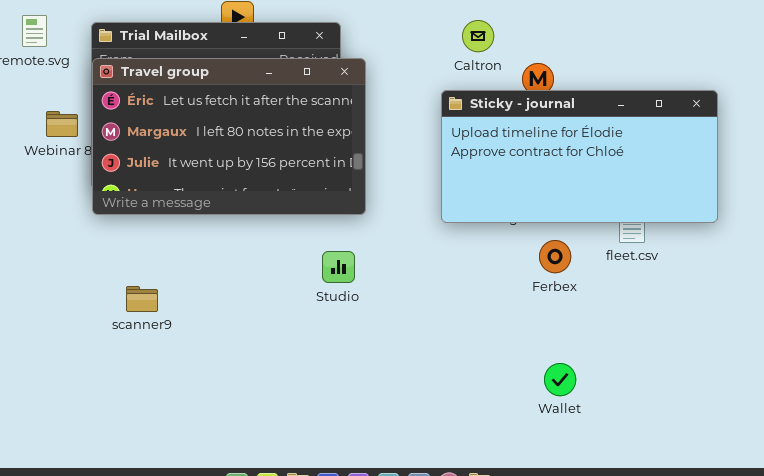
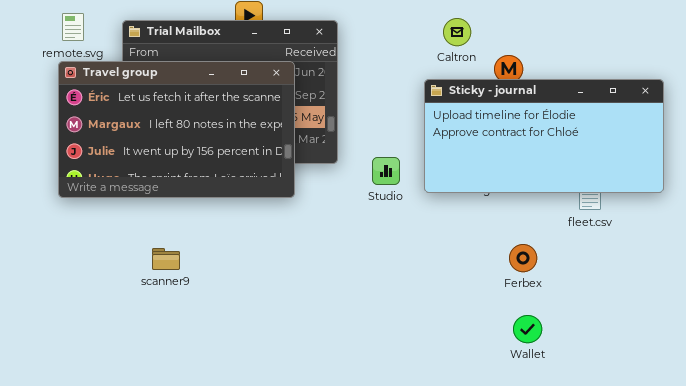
Travel group: [92,58,366,215] -> [58,61,295,198], moved
Ferbex: [539,240,571,273] -> [509,244,537,272], moved
Studio: [322,251,355,283] -> [372,157,400,185], moved

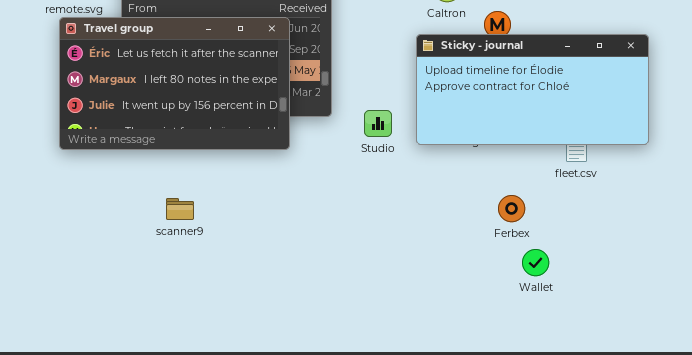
scanner9: [152,248,180,270] -> [166,198,194,220], moved
Wallet: [513,315,542,343] -> [522,249,549,276], moved

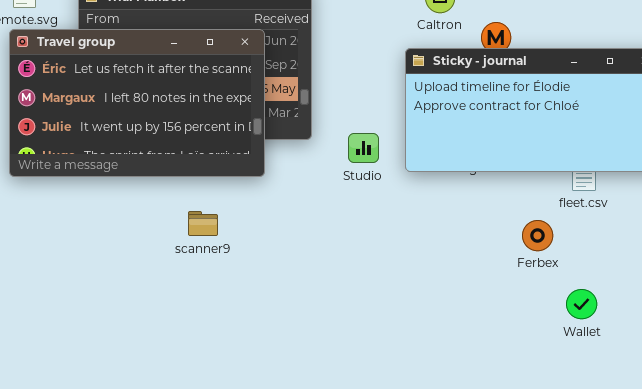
Ferbex: [498,195,525,222] -> [522,220,553,251], moved
scanner9: [166,198,194,220] -> [188,211,218,236], moved
Wallet: [522,249,549,276] -> [566,289,597,319], moved

